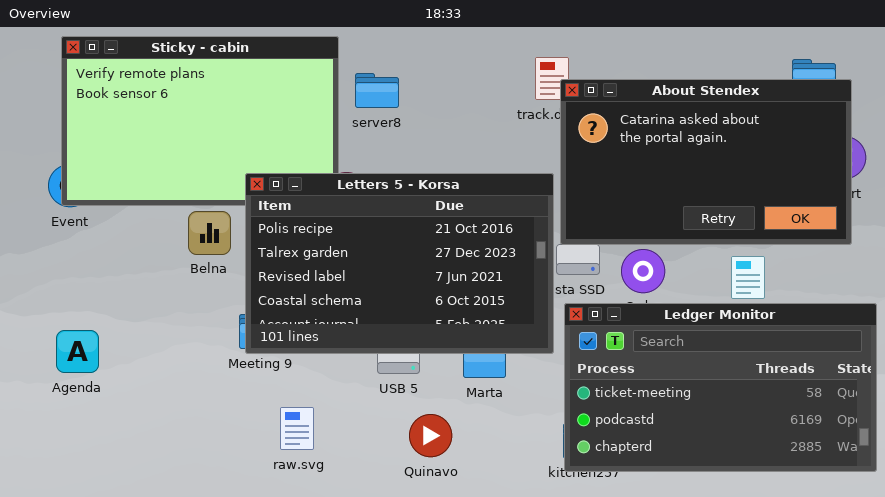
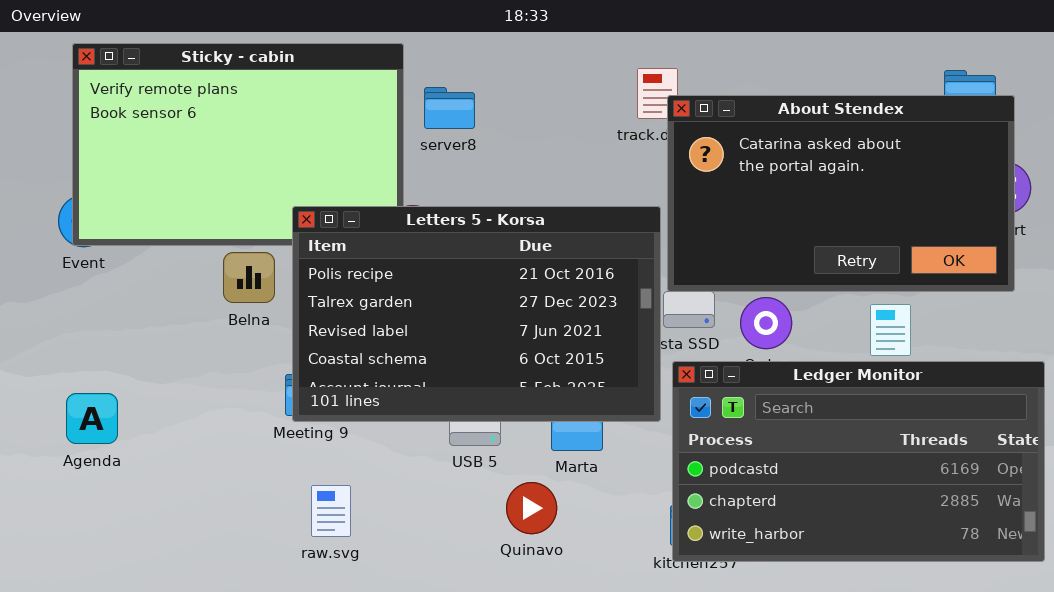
Ledger Monitor: [564,303,877,472] -> [672,361,1045,562], scrolled down 1 row
raw.svg: [280,407,314,450] -> [311,485,351,537], moved
Quinavo: [409,414,452,457] -> [506,482,557,534], moved

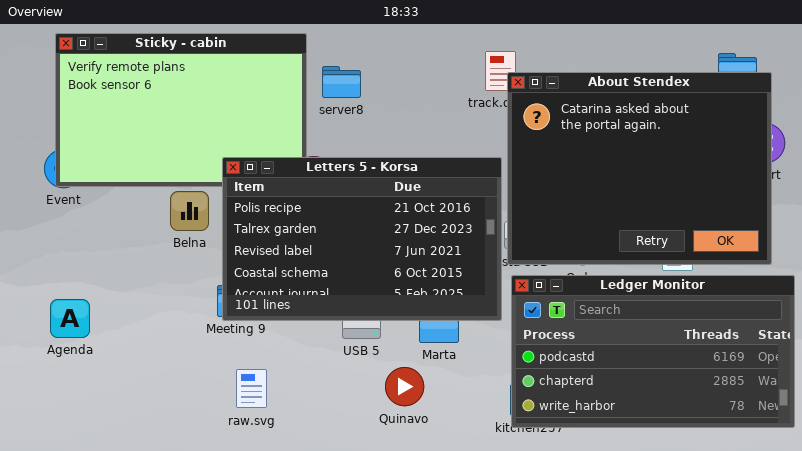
About Stendex: [667,95,1015,292] -> [507,72,772,265], resized

